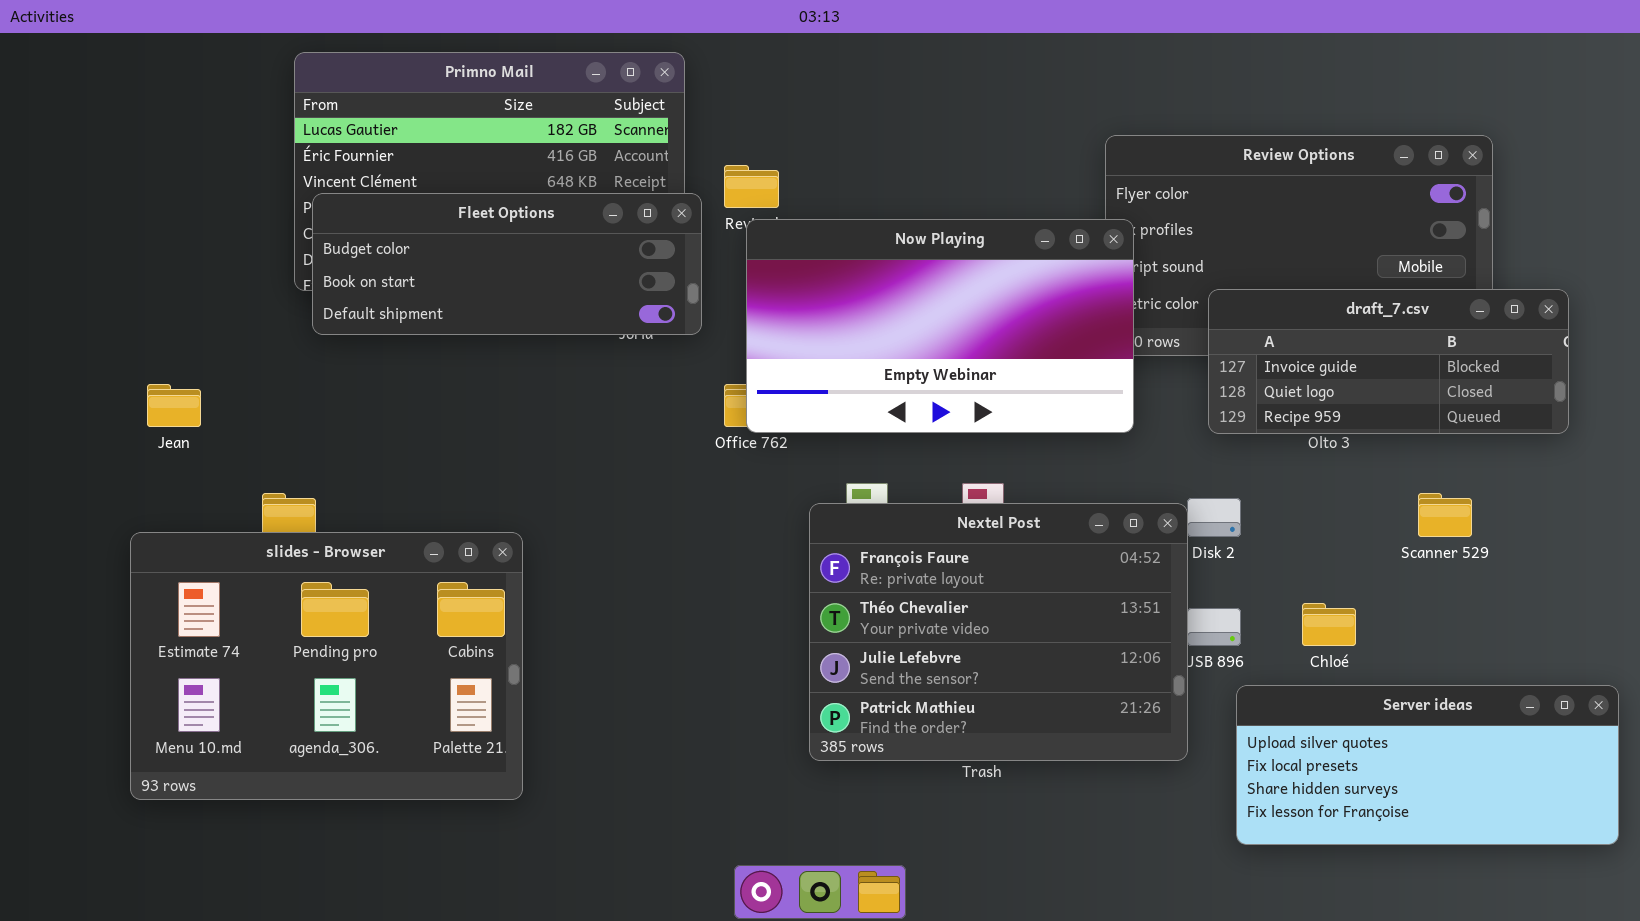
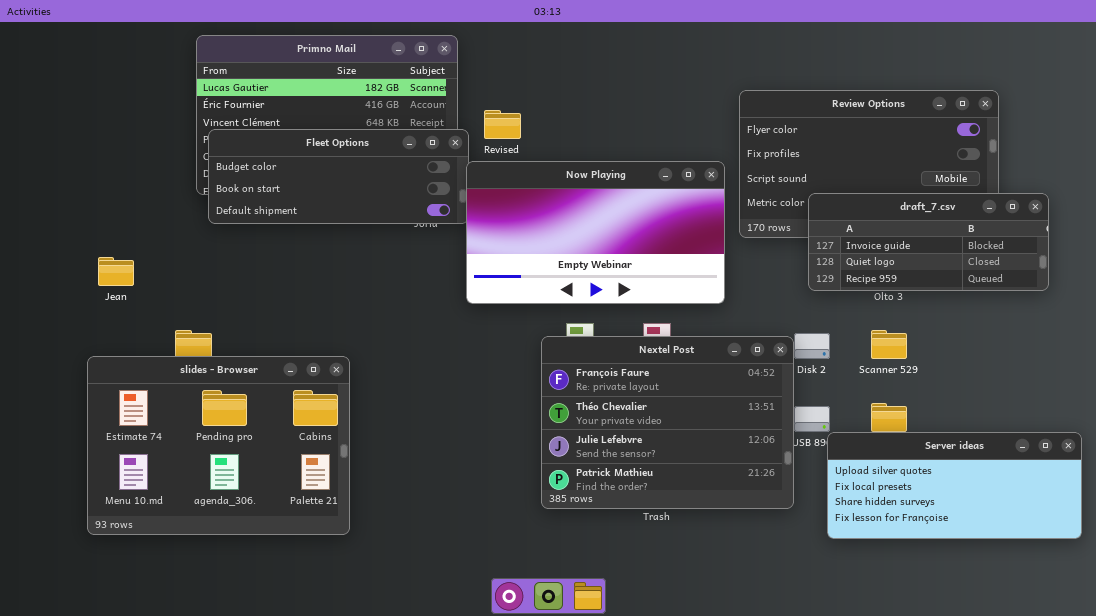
Now Playing: [746,219,1134,433] -> [466,161,725,304], moved
Scanner 529: [1418,493,1472,537] -> [871,330,907,359], moved
Server ideas: [1236,685,1619,845] -> [827,432,1082,539], moved

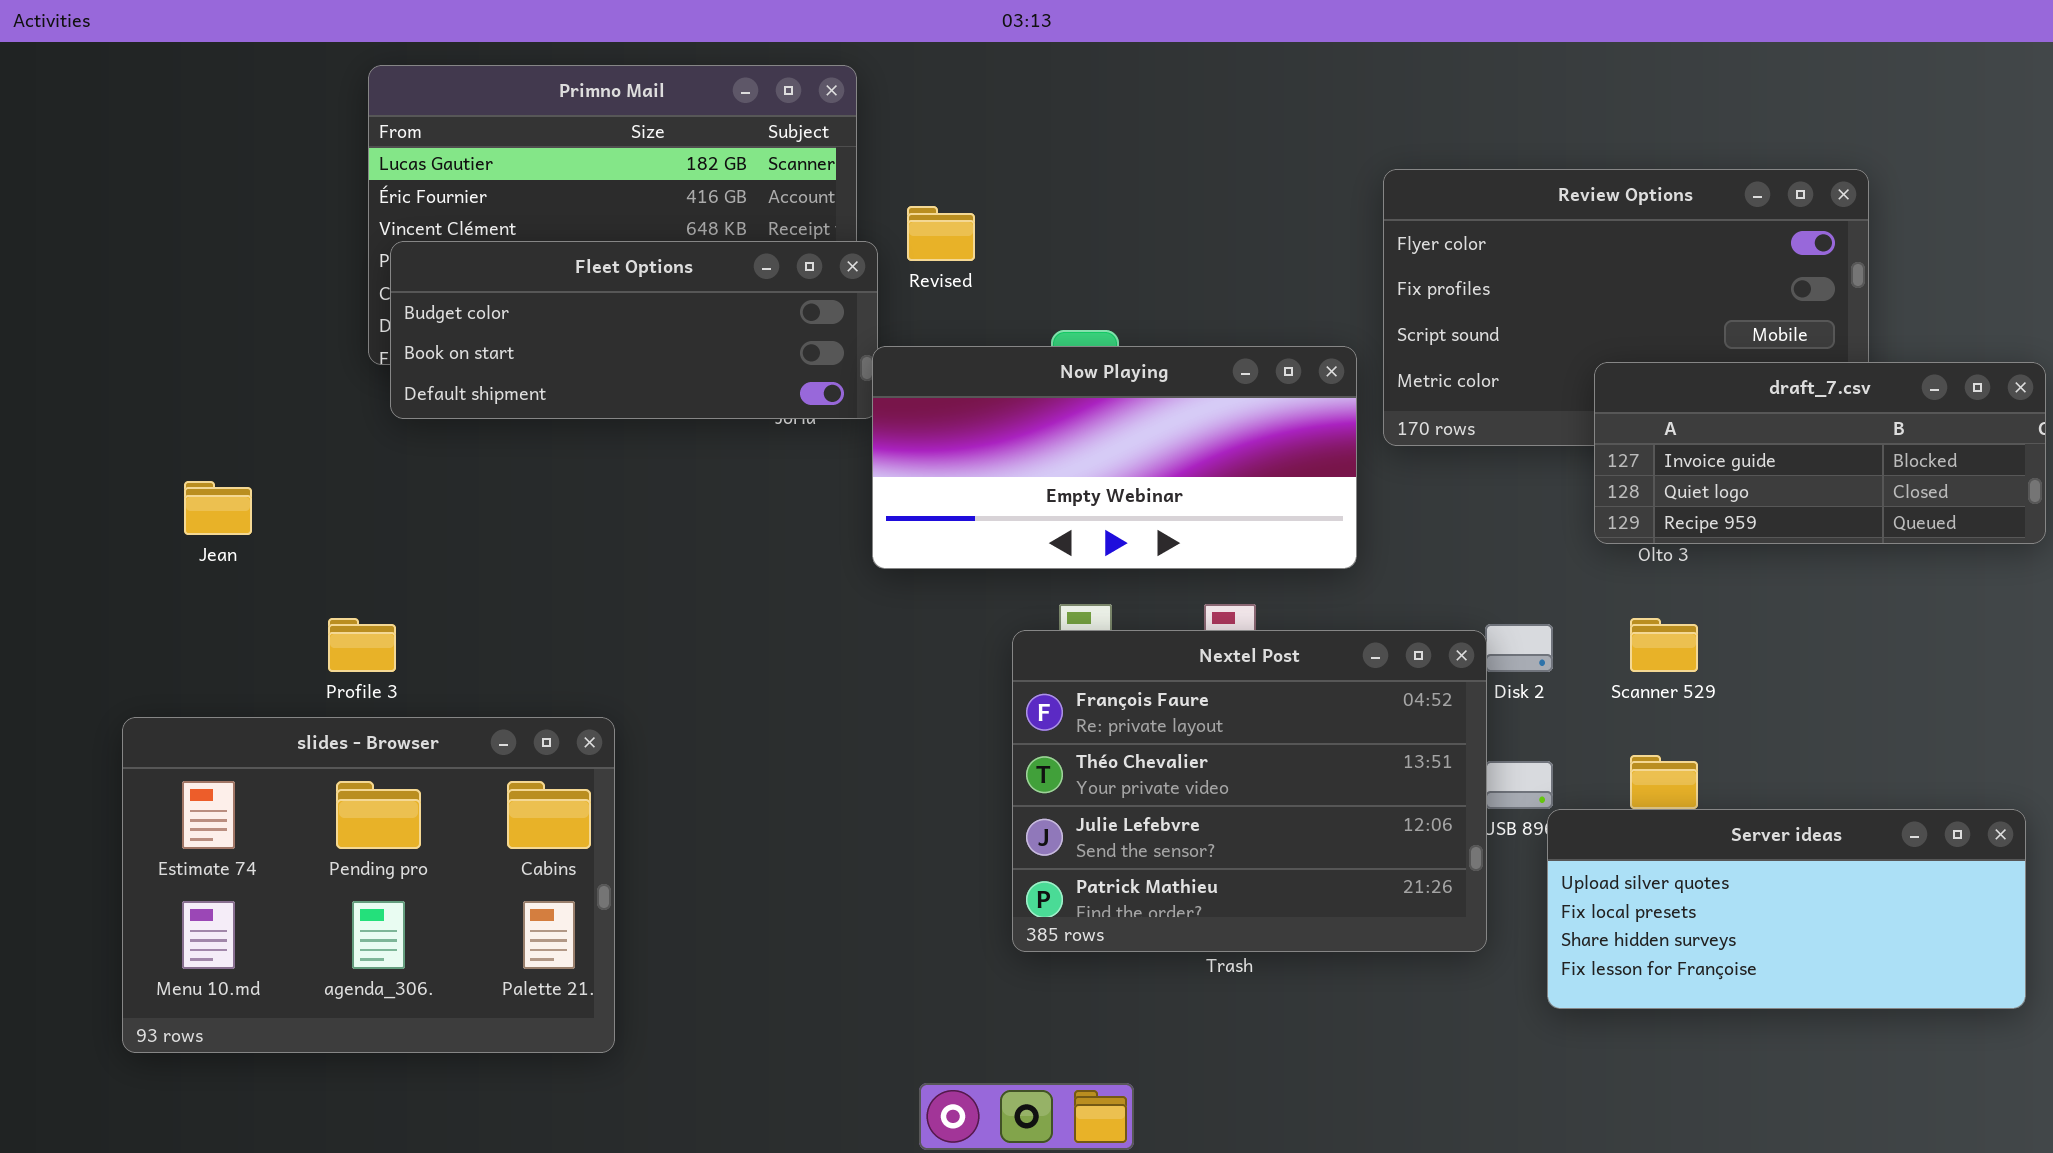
Now Playing: [466,161,725,304] -> [872,346,1357,569], resized
draft_7.csv: [808,193,1049,291] -> [1594,362,2046,544], moved
slides - Browser: [87,356,350,535] -> [122,717,615,1053], moved

